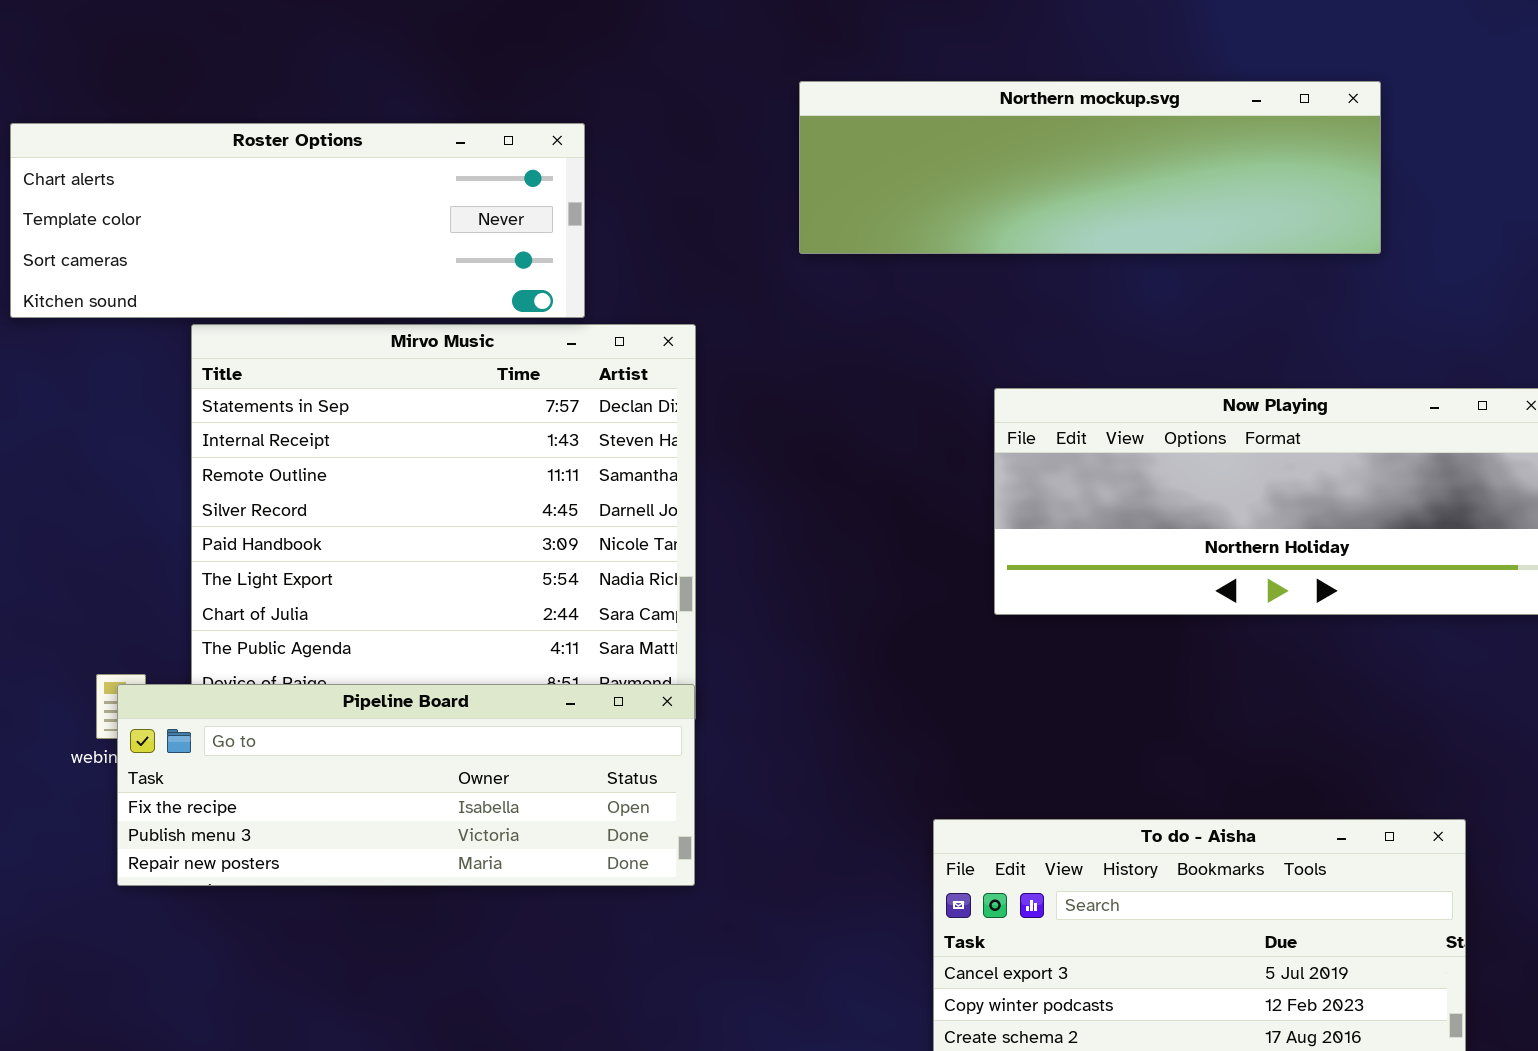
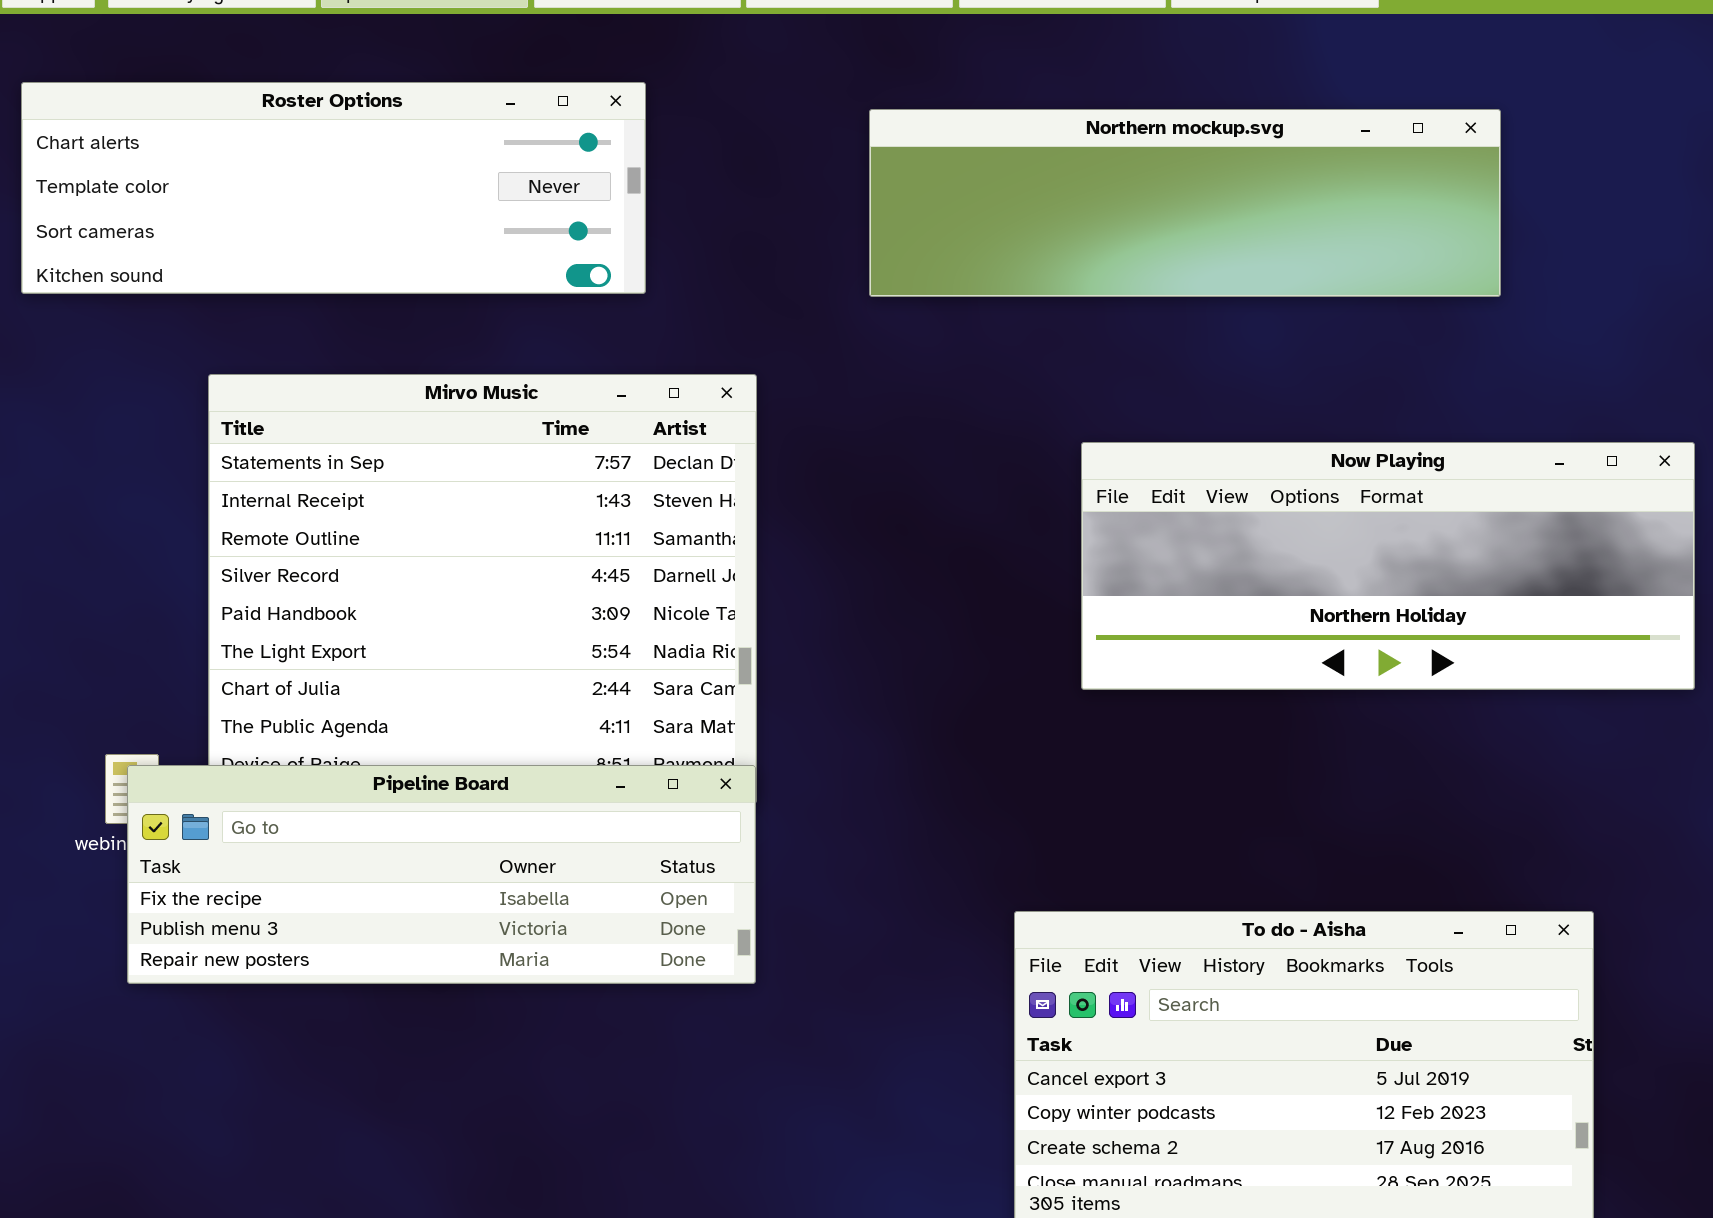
Roster Options: [10,123,585,318] -> [21,82,646,294], moved

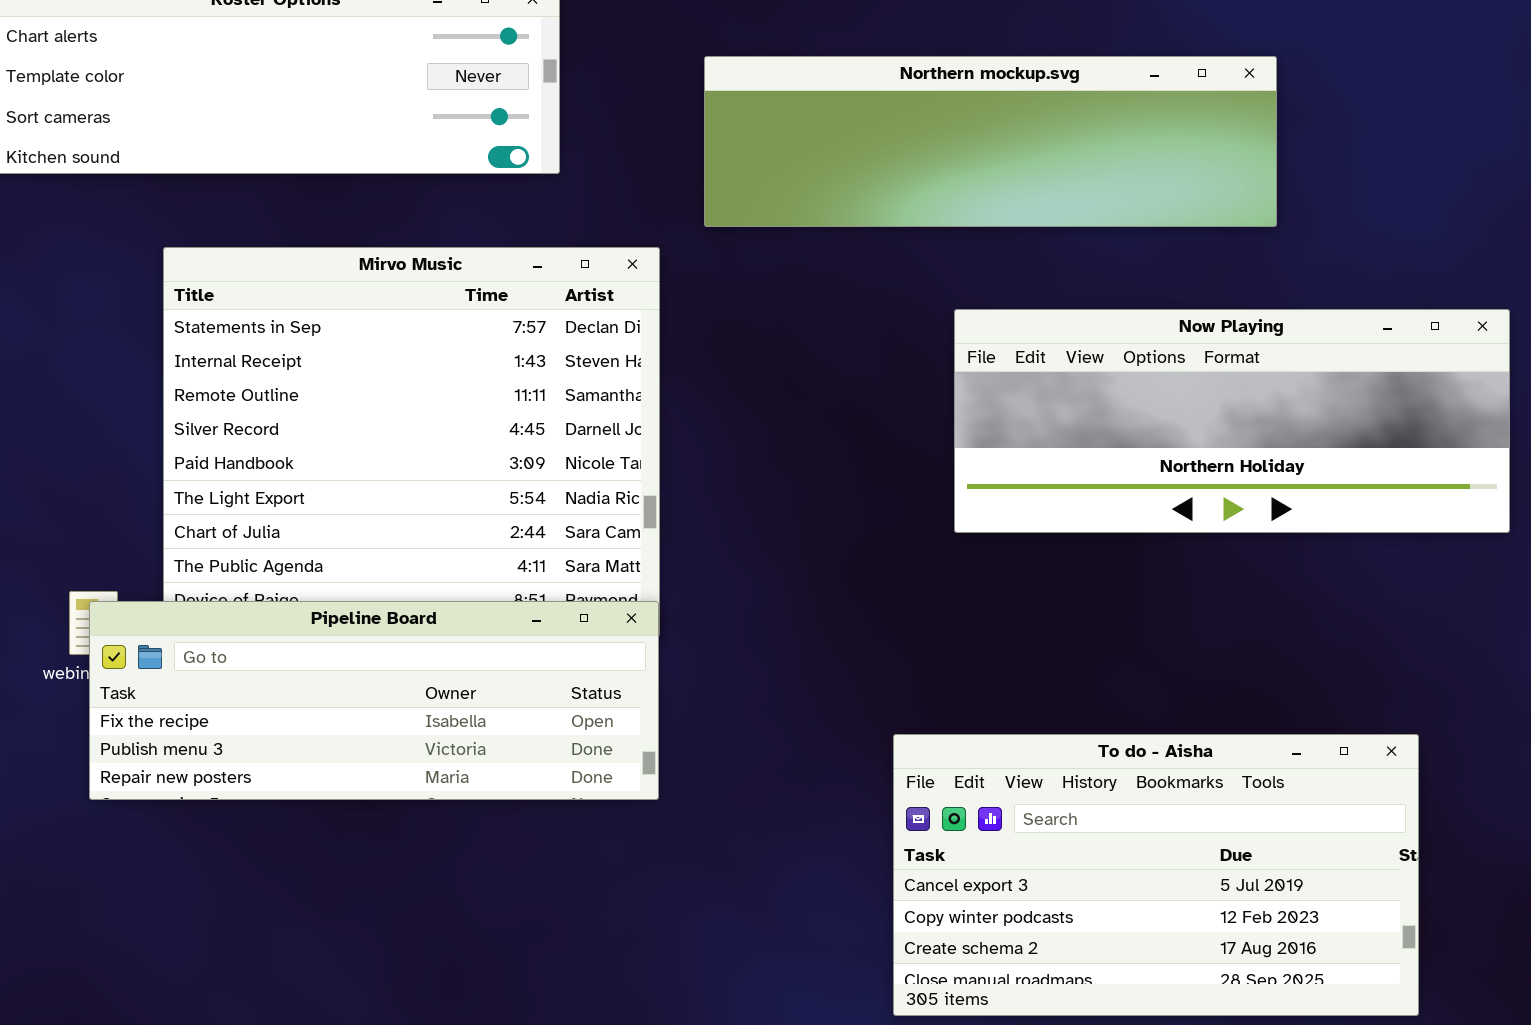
Northern mockup.svg: [869,109,1501,297] -> [704,56,1277,227], moved

